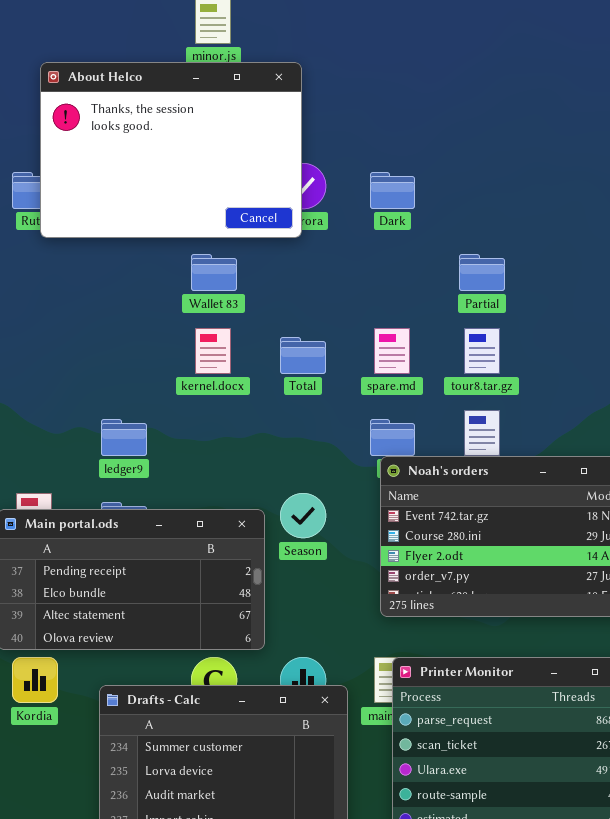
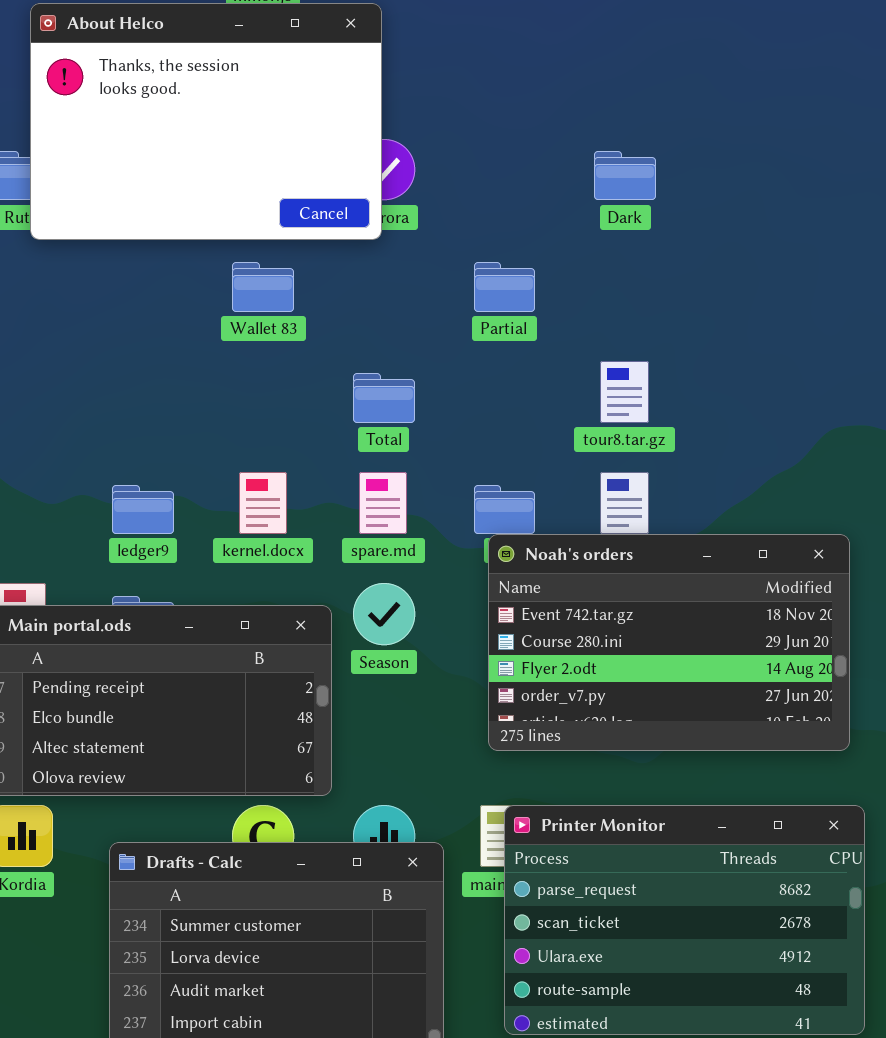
Dark: [370,172,415,209] -> [594,151,656,200], moved
Partial: [459,254,505,291] -> [474,262,535,312], moved
kernel.docx: [195,328,231,374] -> [239,472,287,534], moved
spare.md: [374,328,410,374] -> [359,472,407,534], moved

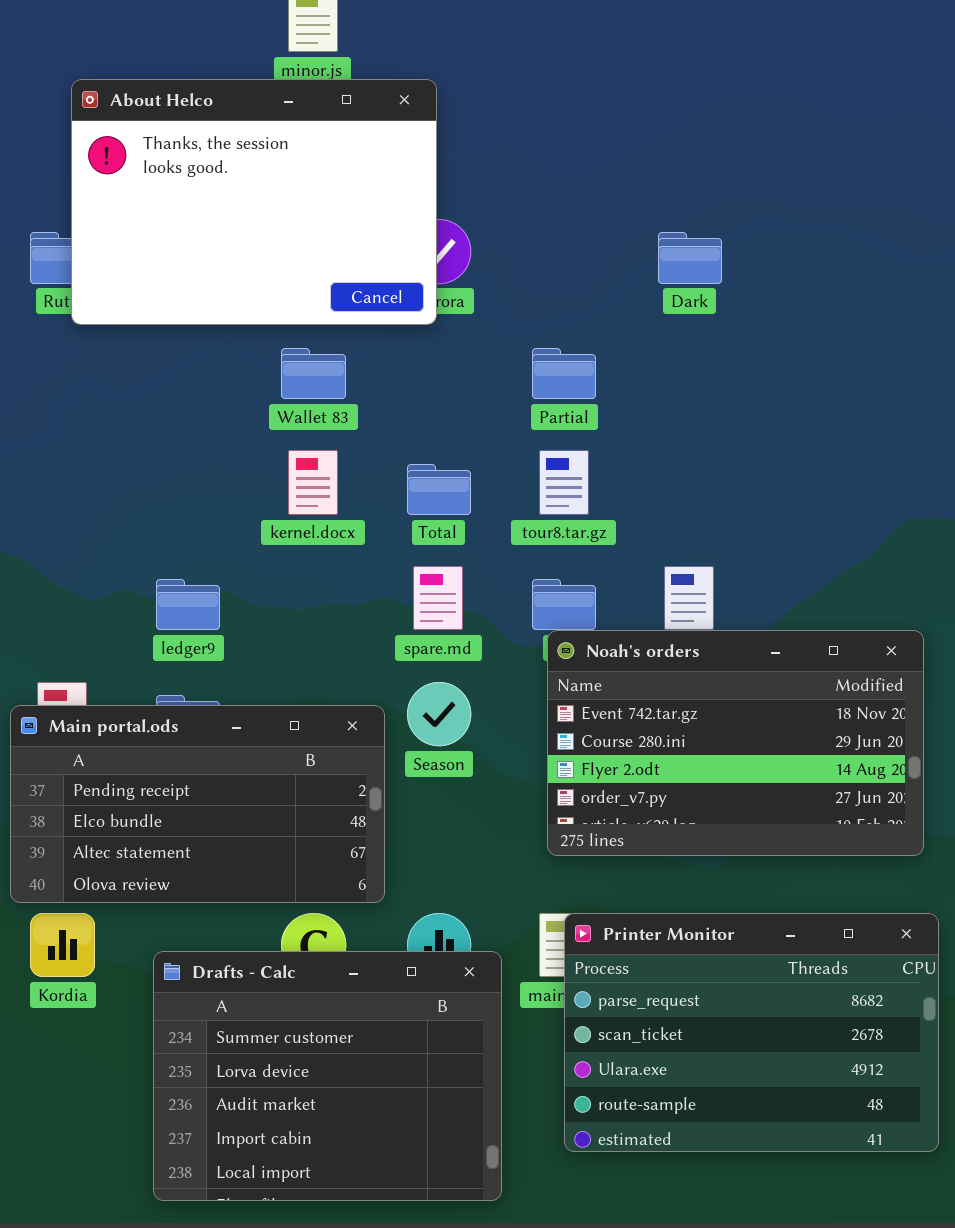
tour8.tar.gz: [600,361,649,423] -> [539,450,589,515], moved
kernel.docx: [239,472,287,534] -> [288,450,338,515], moved

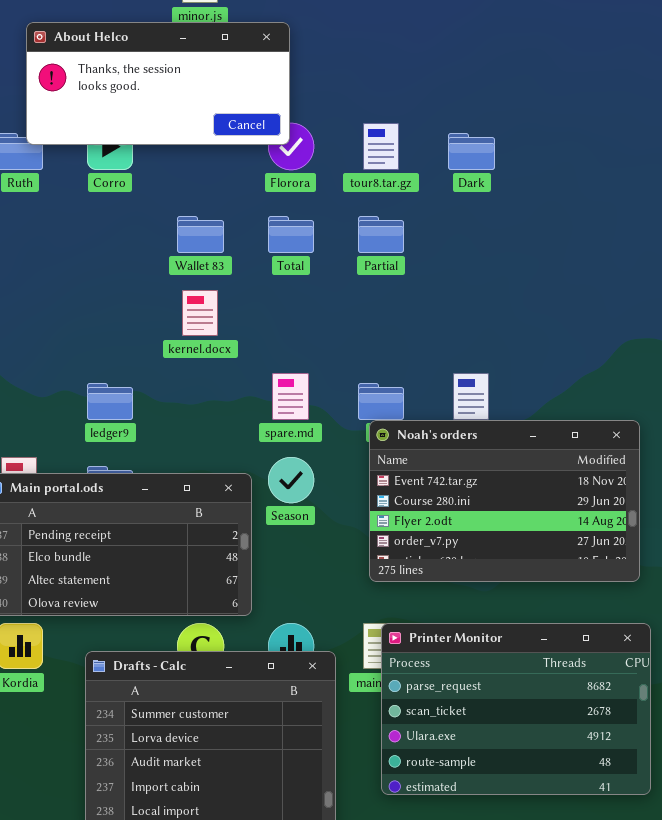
About Helco: [71,79,437,325] -> [26,22,290,145], resized
tour8.tar.gz: [539,450,589,515] -> [363,123,399,170], moved
Total: [407,464,471,515] -> [268,216,314,253], moved

